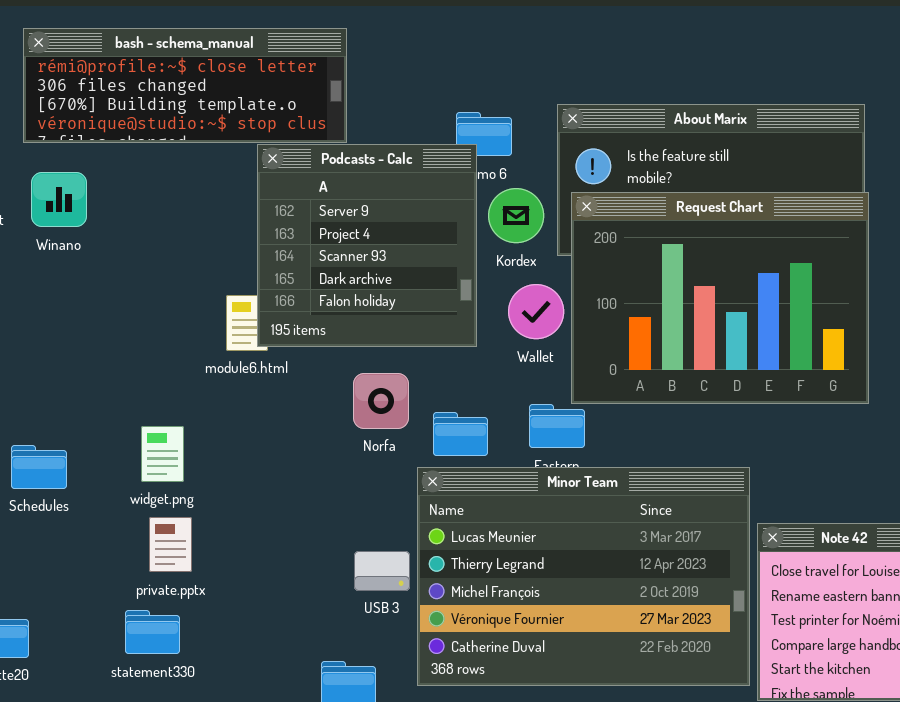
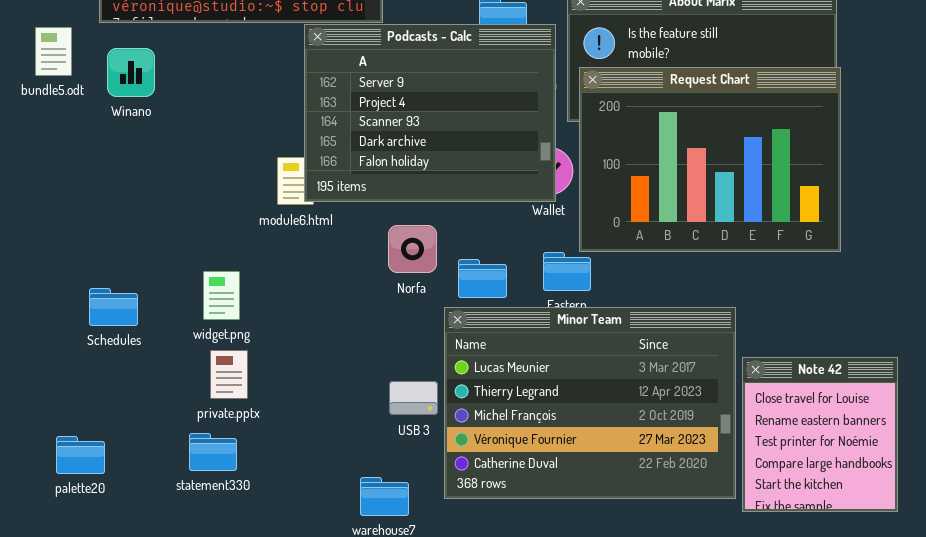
Podcasts - Calc: [257,144,477,347] -> [304,24,556,202], resized

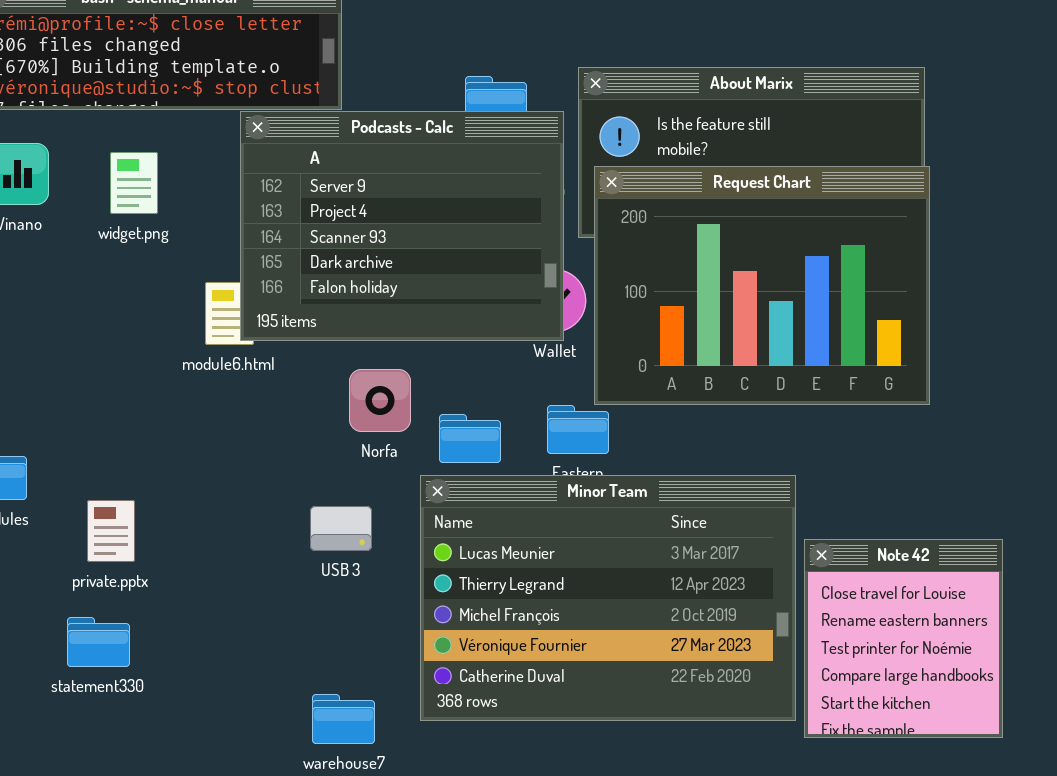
widget.png: [203,271,240,320] -> [110,152,158,214], moved
private.pptx: [210,350,248,399] -> [87,500,135,562], moved
USB 3: [389,381,438,415] -> [310,506,372,551], moved
statement330: [189,433,237,471] -> [67,617,130,667], moved

